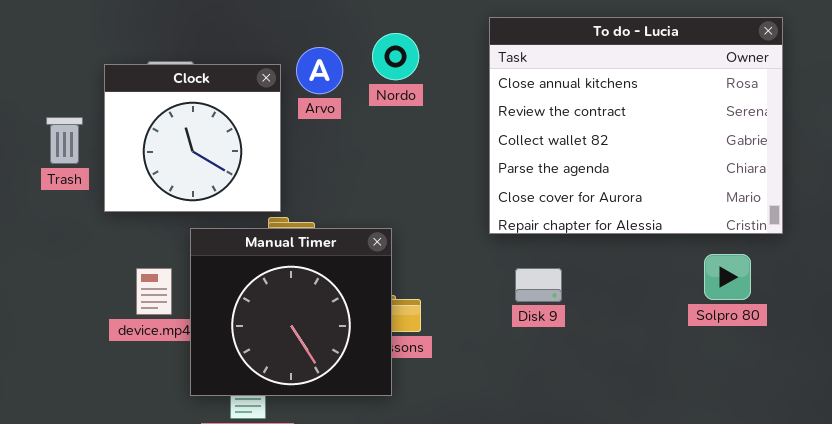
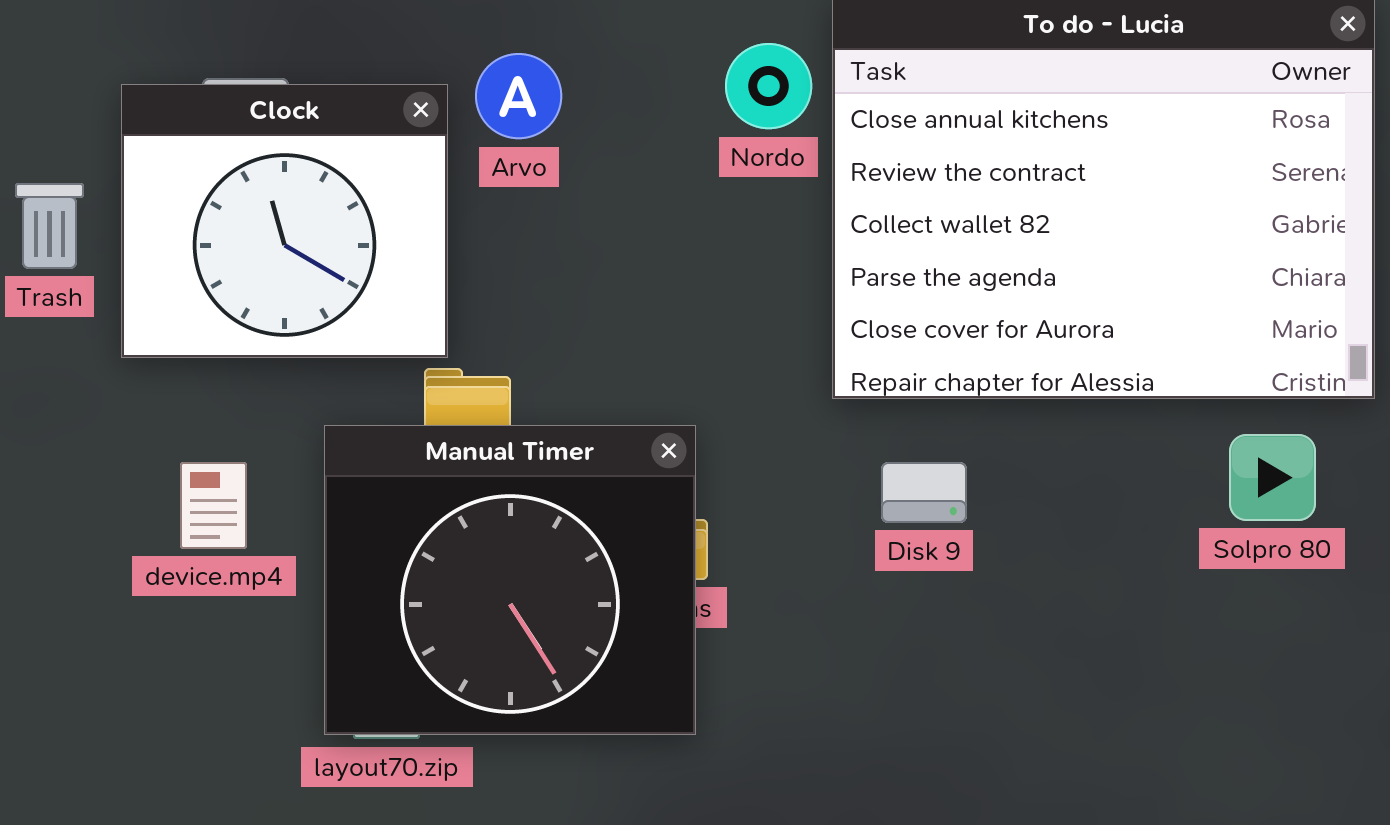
Nordo: [372,33,419,80] -> [725,43,812,129], moved
Manual Timer: [190,228,392,396] -> [324,425,696,735], moved

